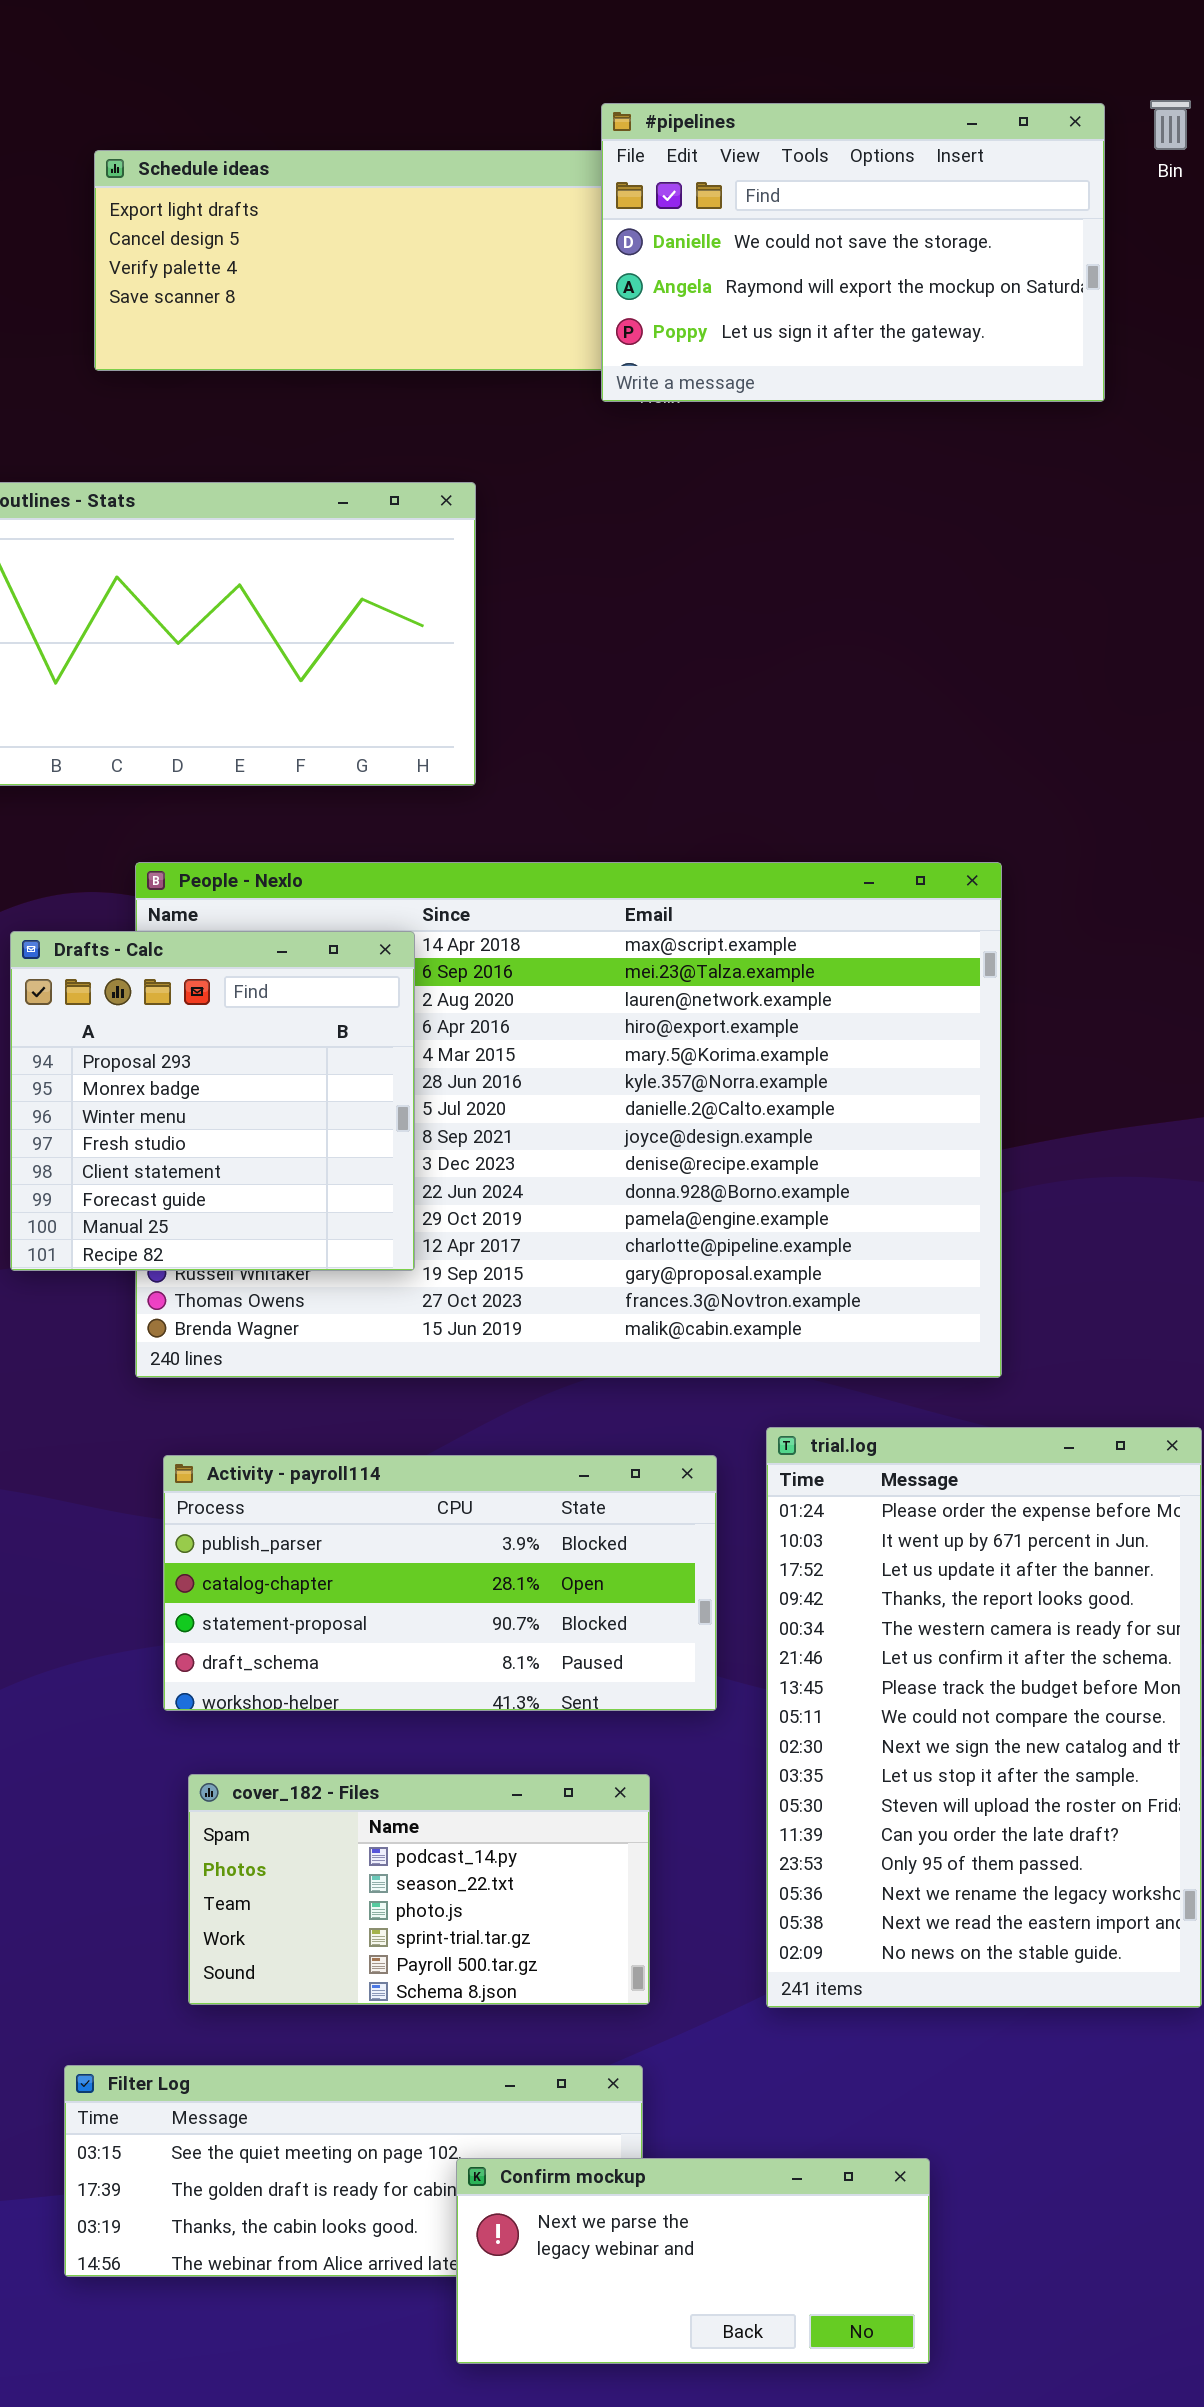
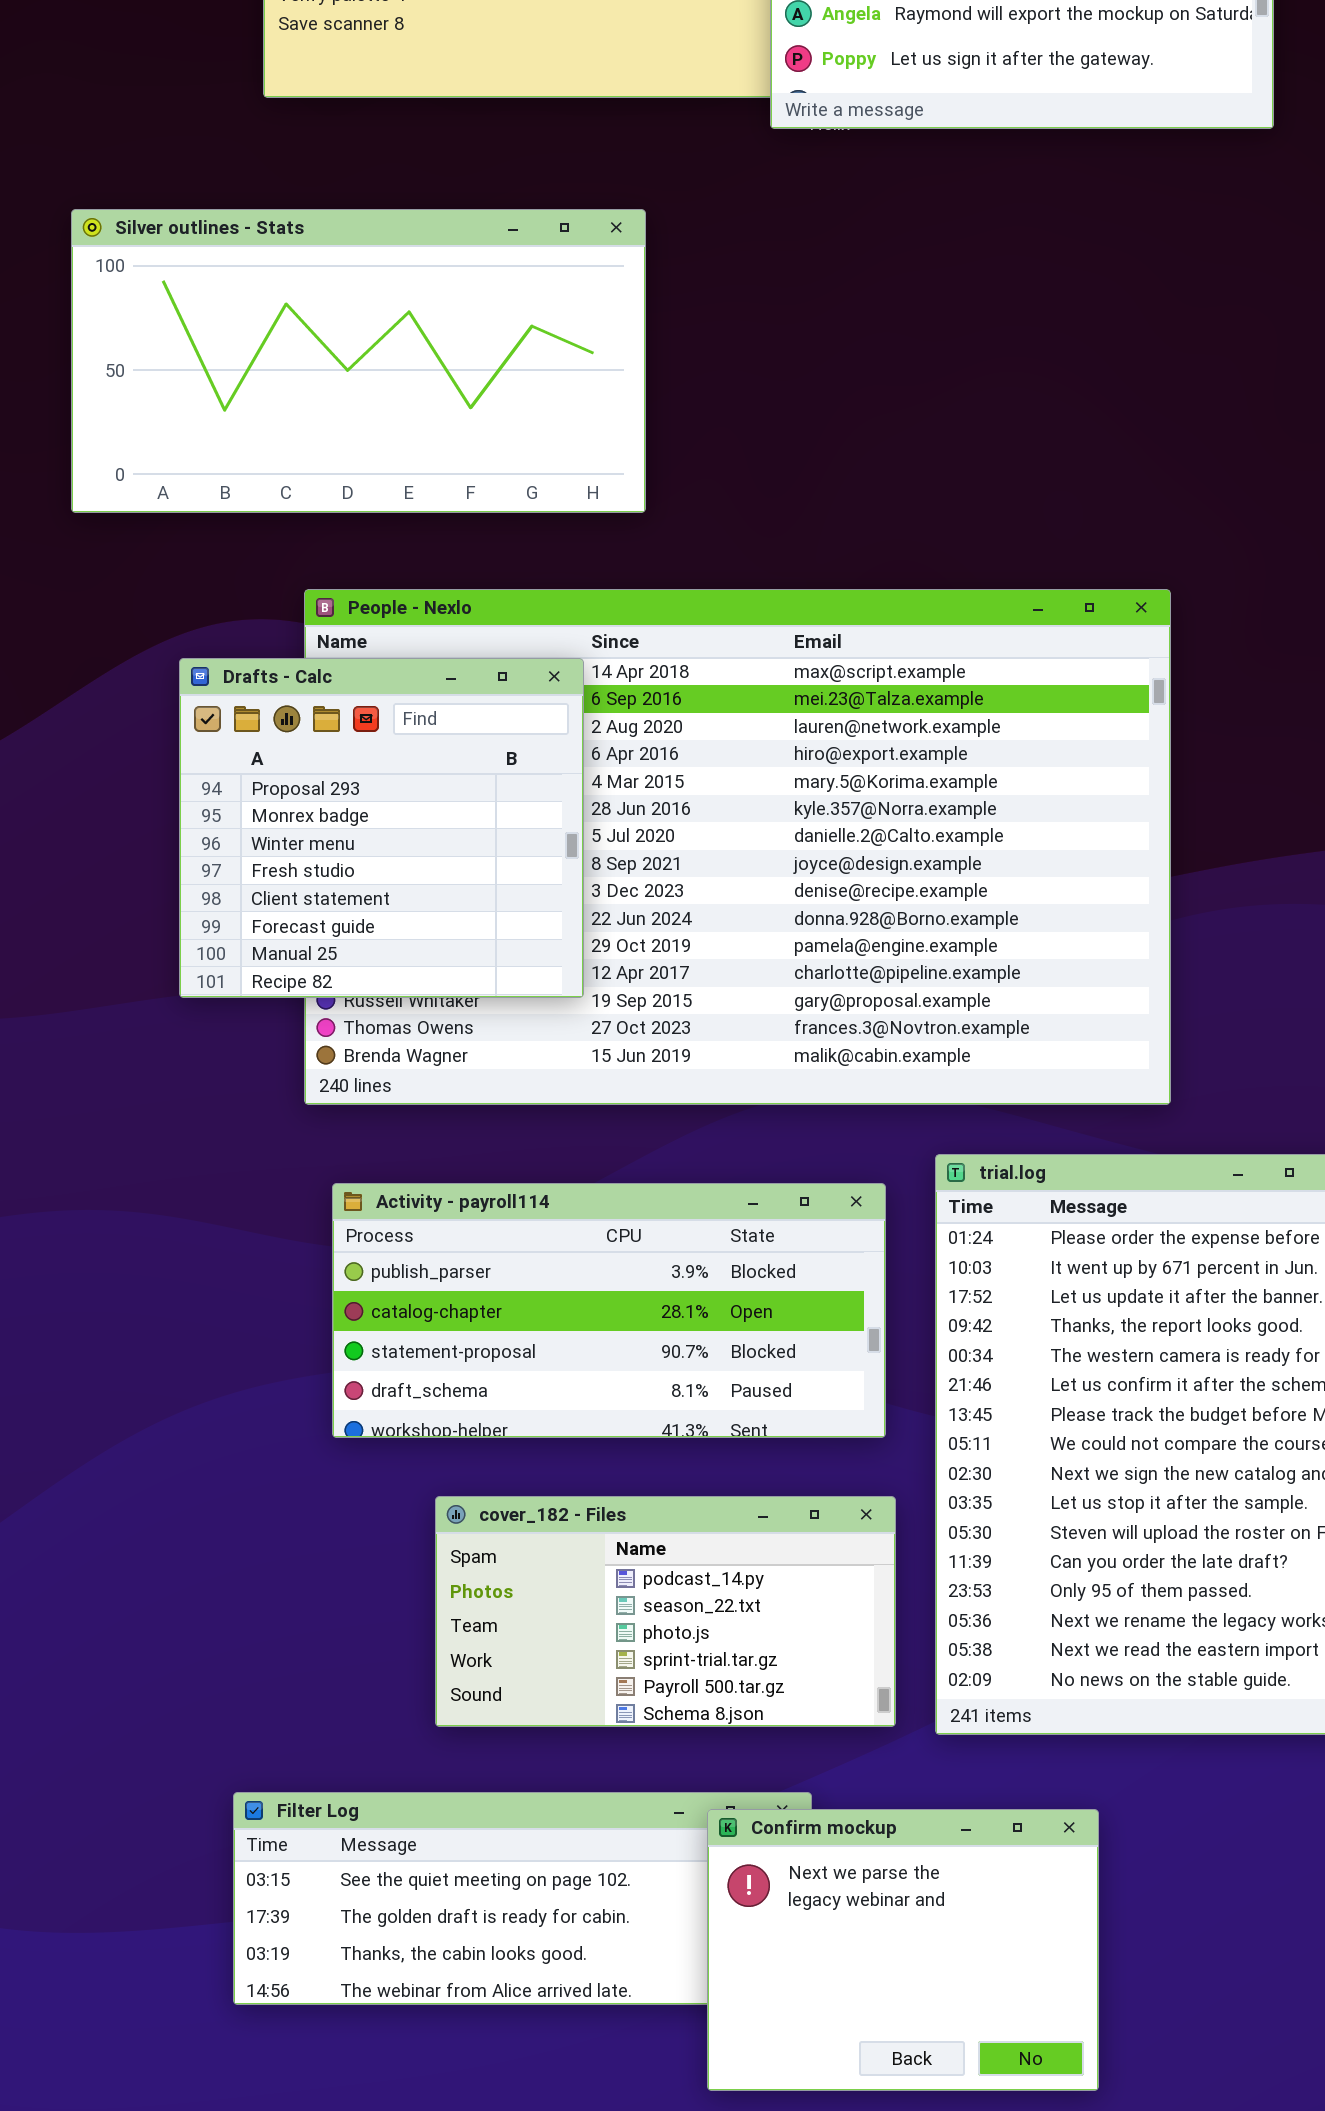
cover_182 - Files: [188,1774,650,2005] -> [435,1496,896,1727], moved
Confirm mockup: [456,2158,930,2364] -> [707,1809,1099,2091], resized

